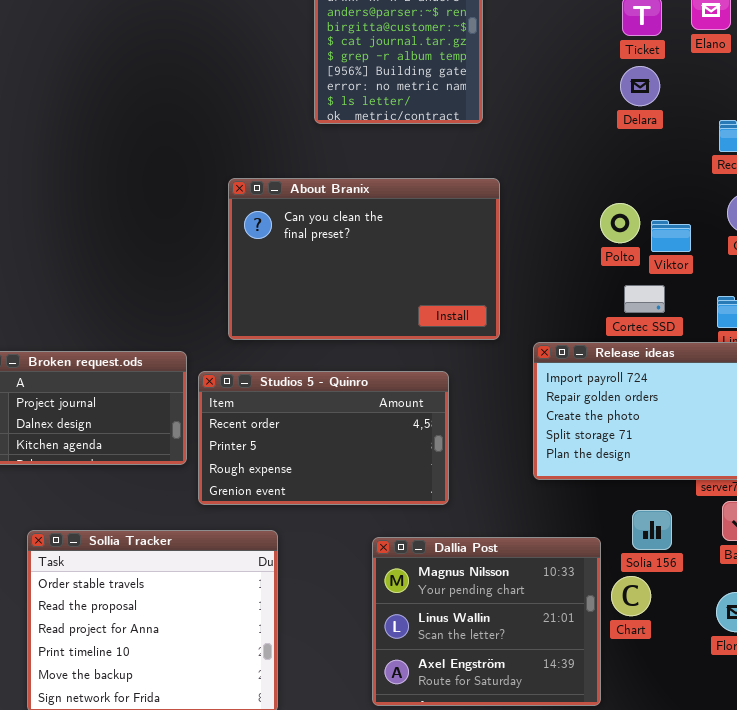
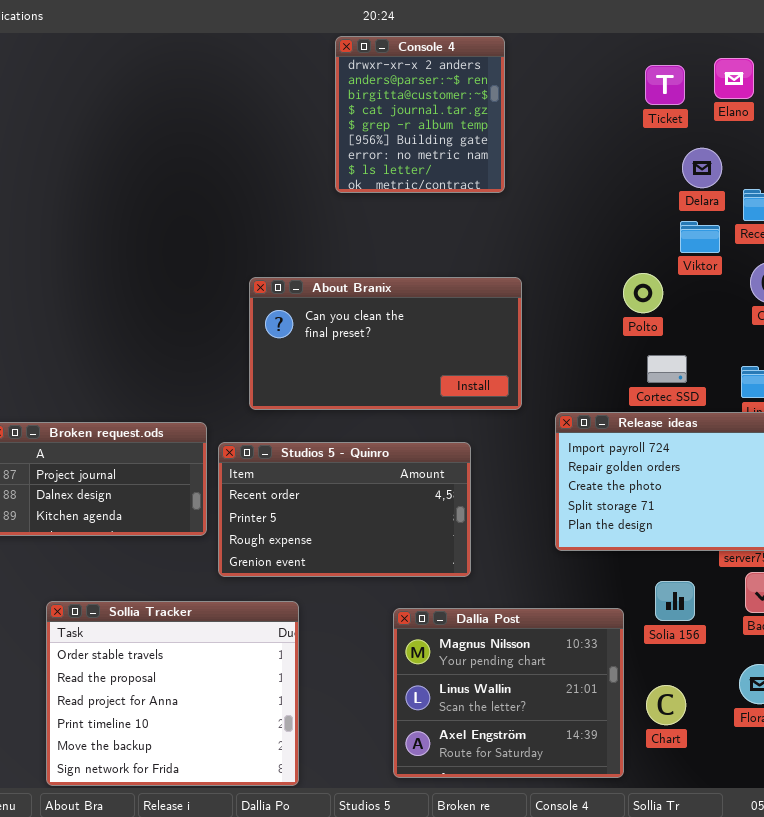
Delara: [620,66,660,106] -> [682,148,722,188], moved
About Branix: [228,178,500,340] -> [249,277,522,410], resized
Viktor: [651,220,691,252] -> [680,221,720,253], moved
Chart: [611,576,651,616] -> [646,685,686,725], moved

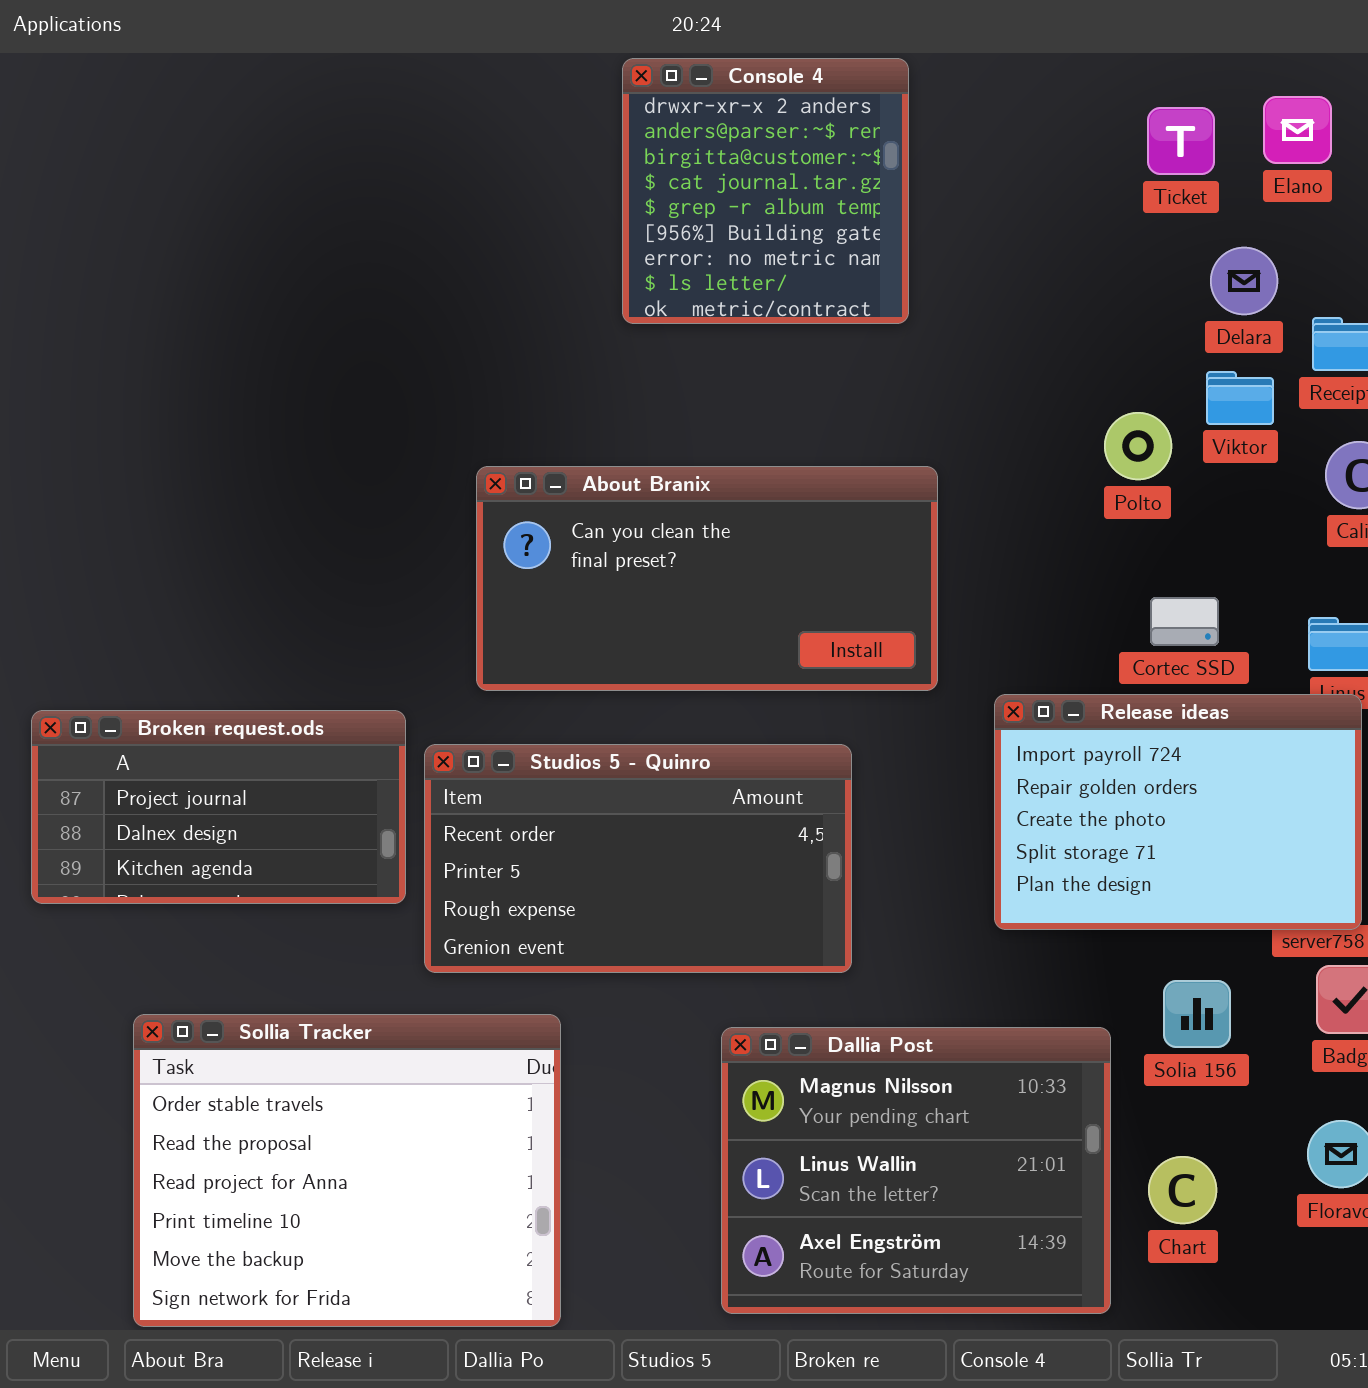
Polto: [623,273,663,313] -> [1104,412,1172,480], moved

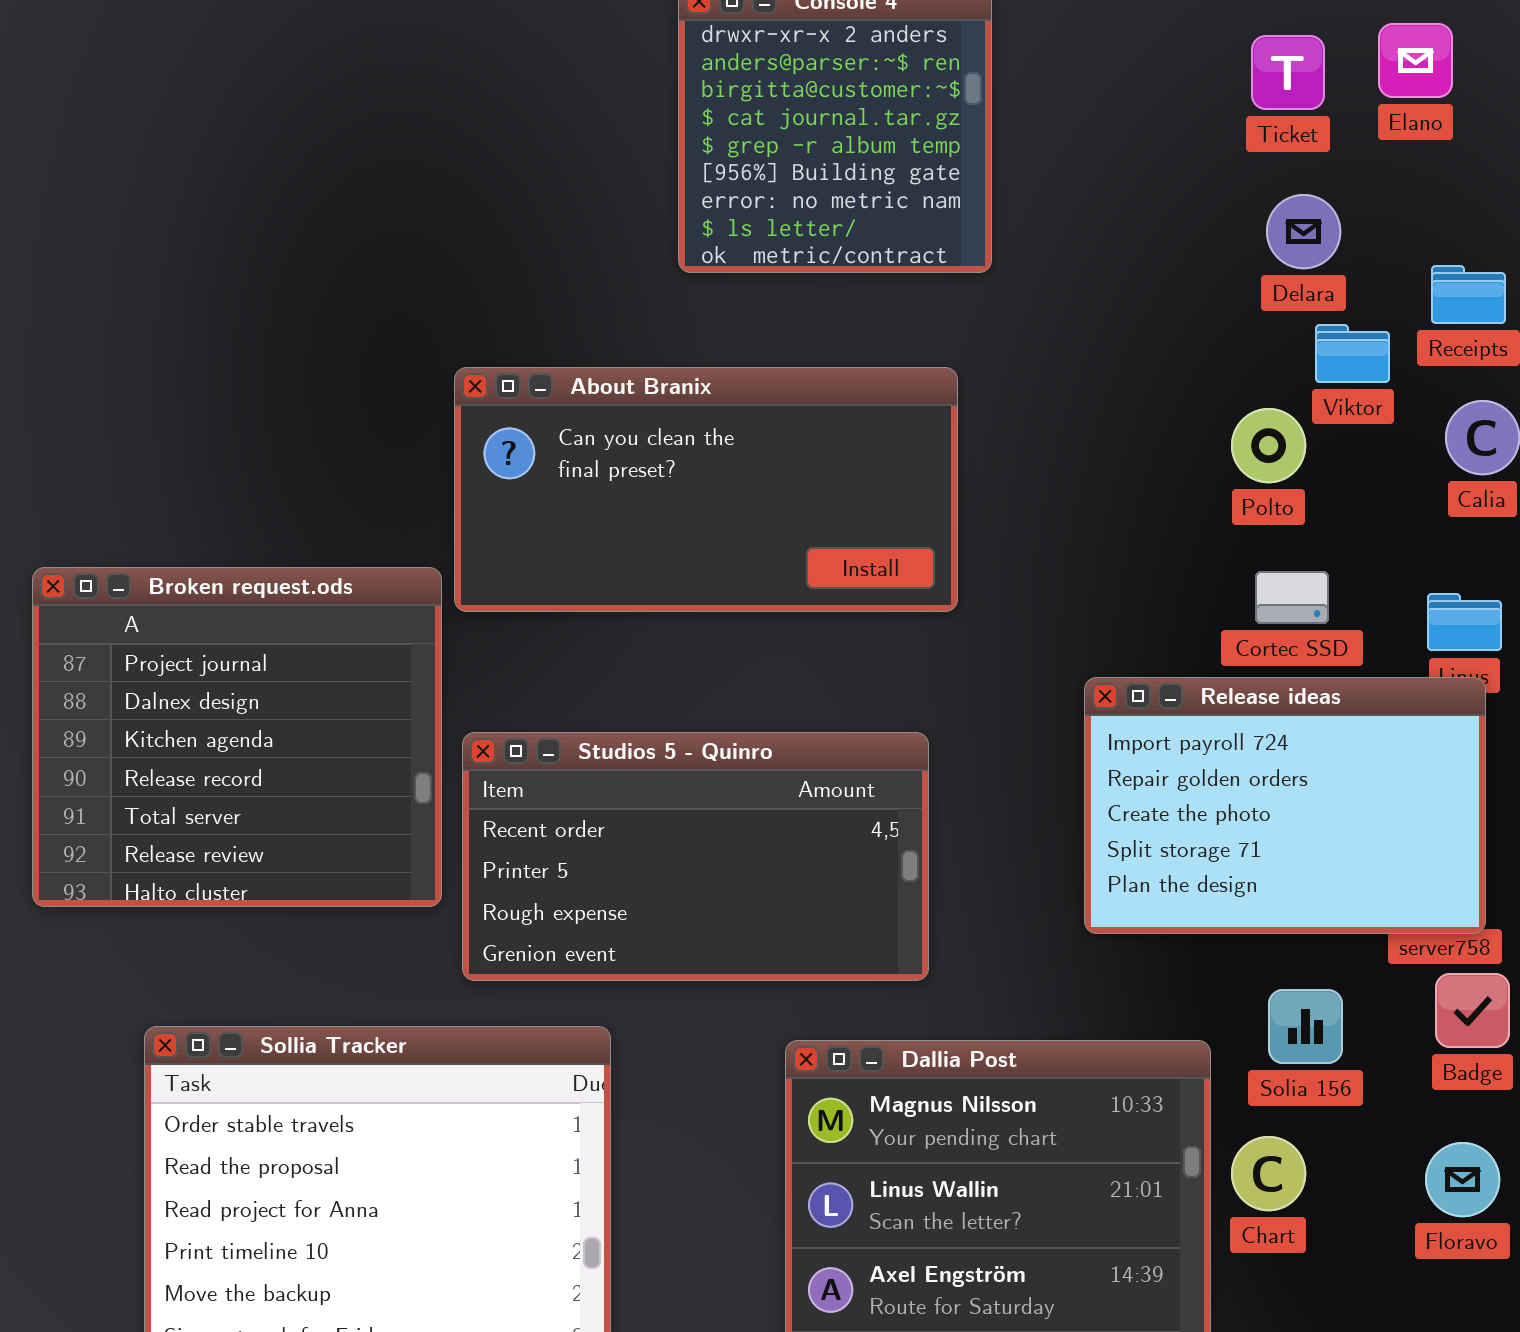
Delara: [1210,247,1278,315] -> [1266,194,1341,269], moved
Polto: [1104,412,1172,480] -> [1231,408,1306,483], moved
About Branix: [476,466,938,691] -> [454,367,958,612], moved
Broken request.ods: [31,710,406,904] -> [32,567,442,907], resized
Chart: [1148,1156,1217,1224] -> [1231,1136,1306,1211], moved

